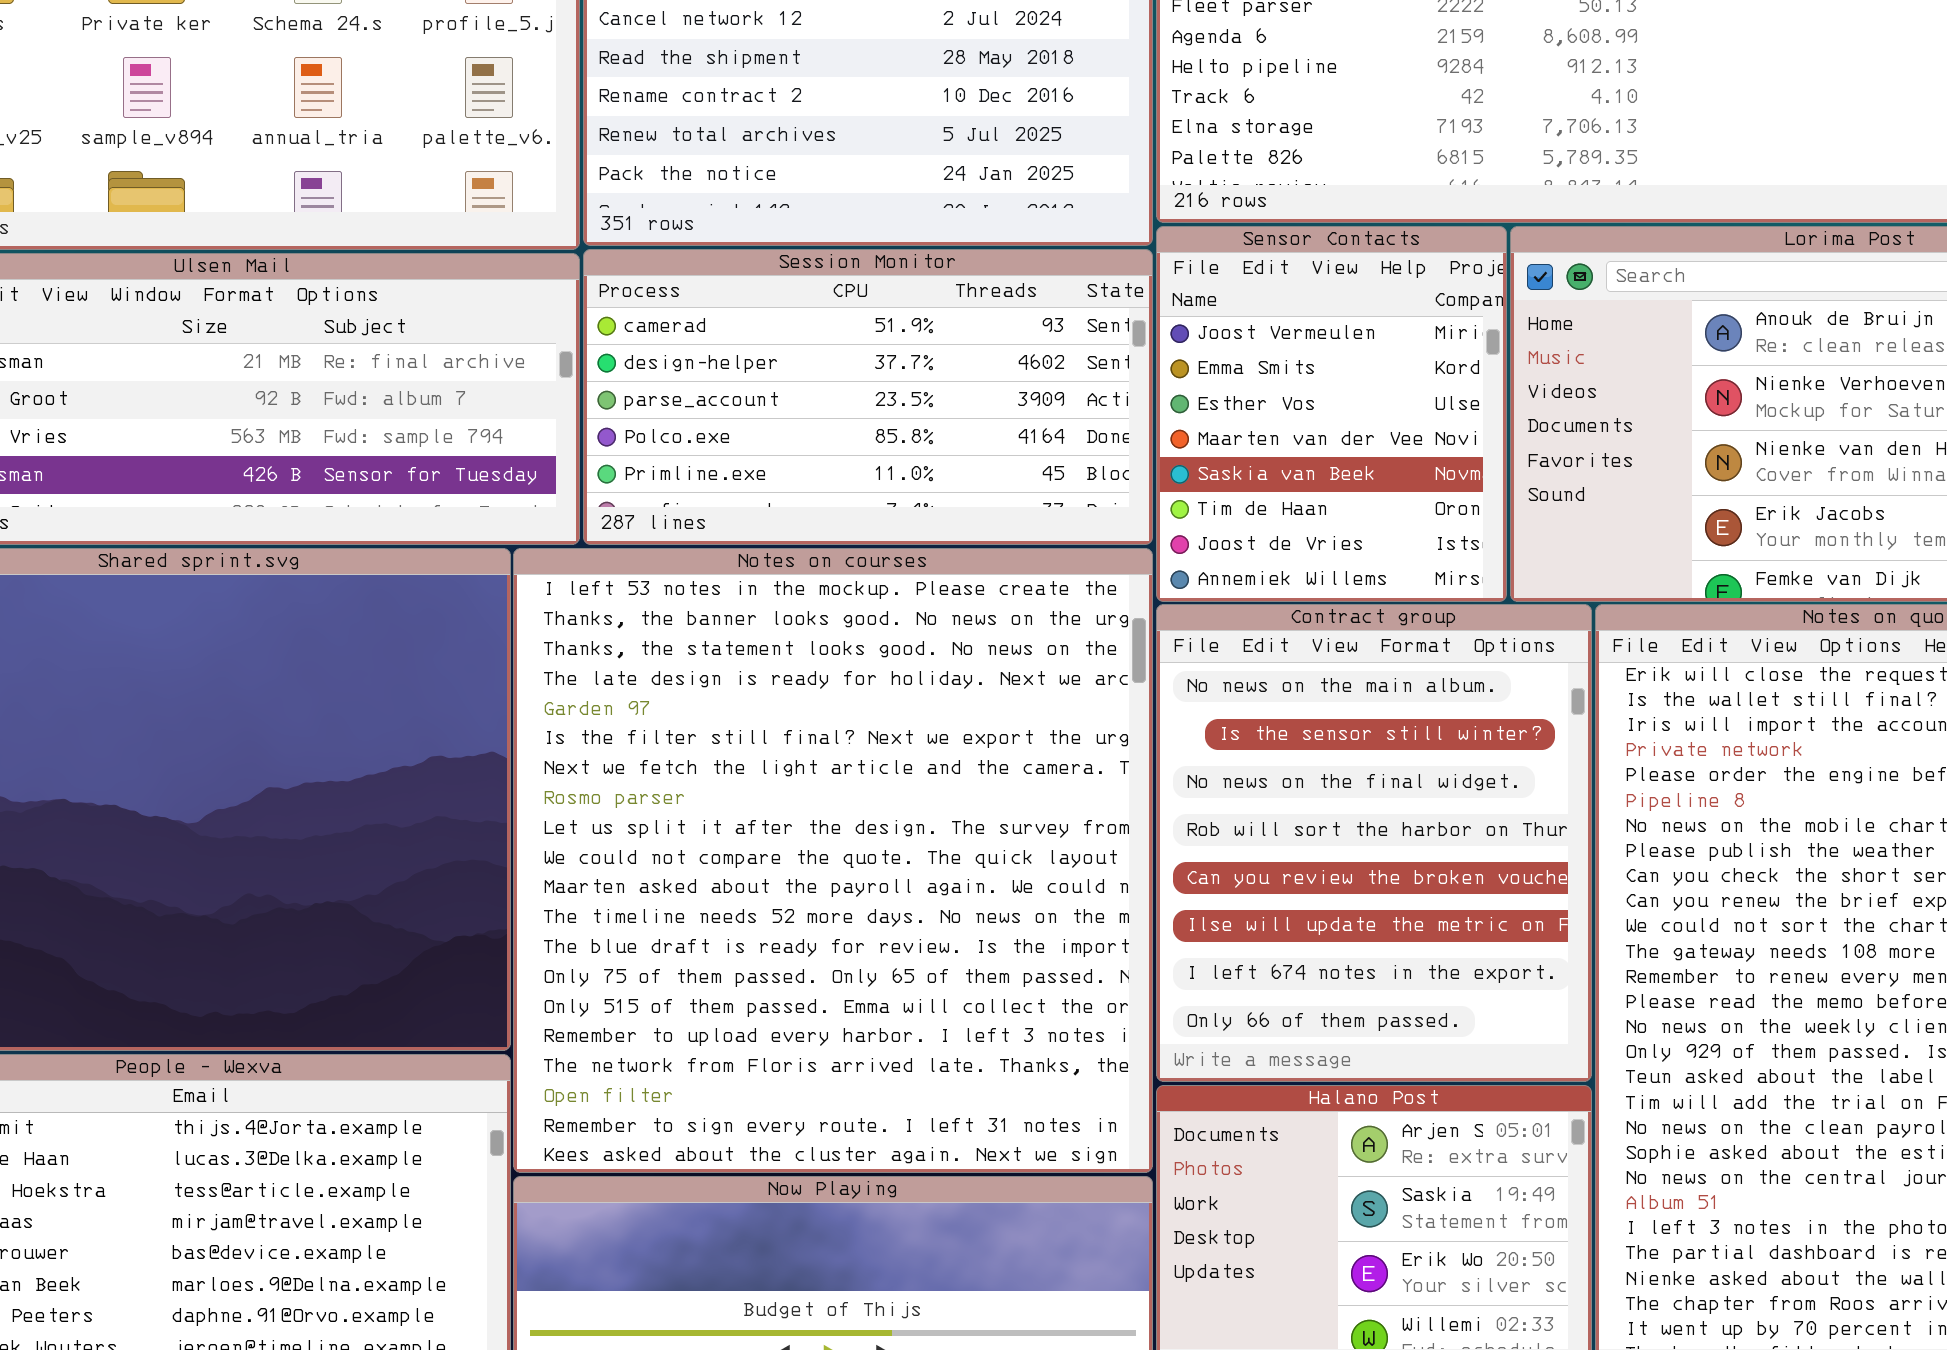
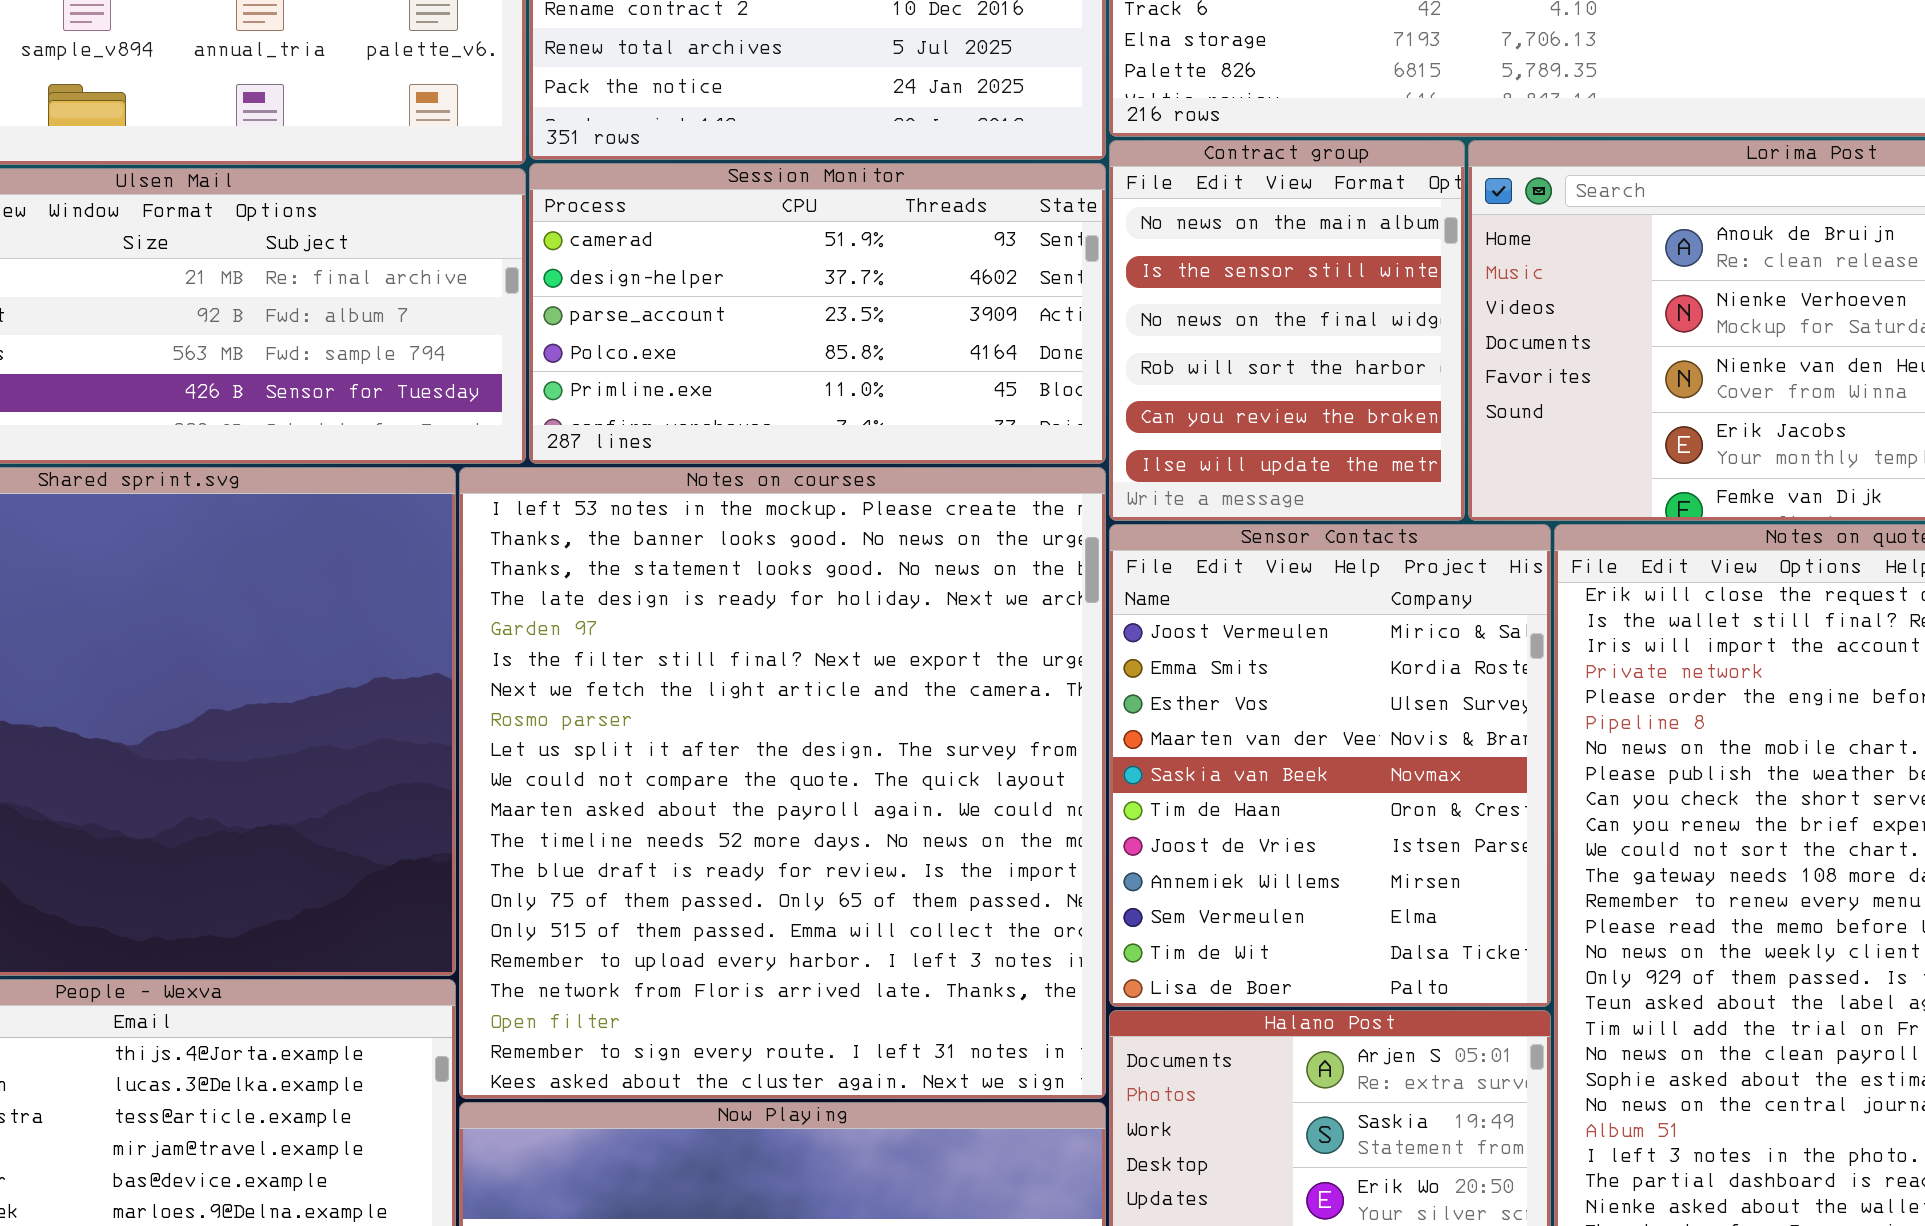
Sensor Contacts: [1156,226,1507,602] -> [1109,524,1551,1007], moved, resized
Contract group: [1156,604,1592,1082] -> [1109,140,1465,521], moved, resized

